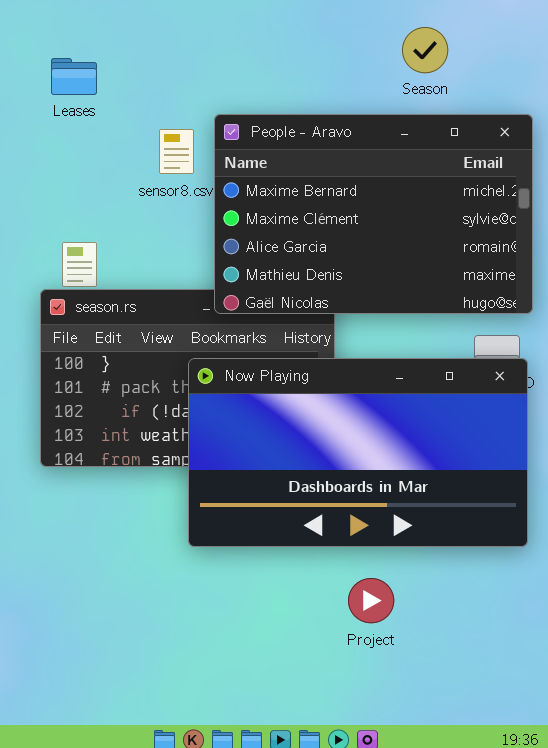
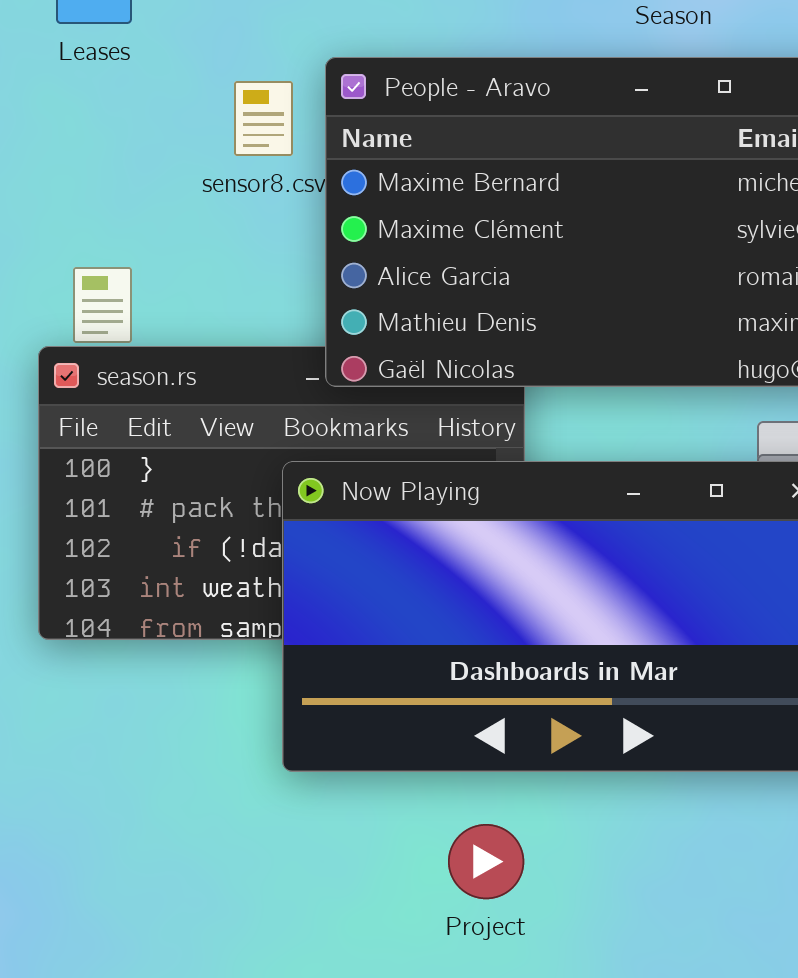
Project: [348,578,394,623] -> [448,824,524,899], moved

